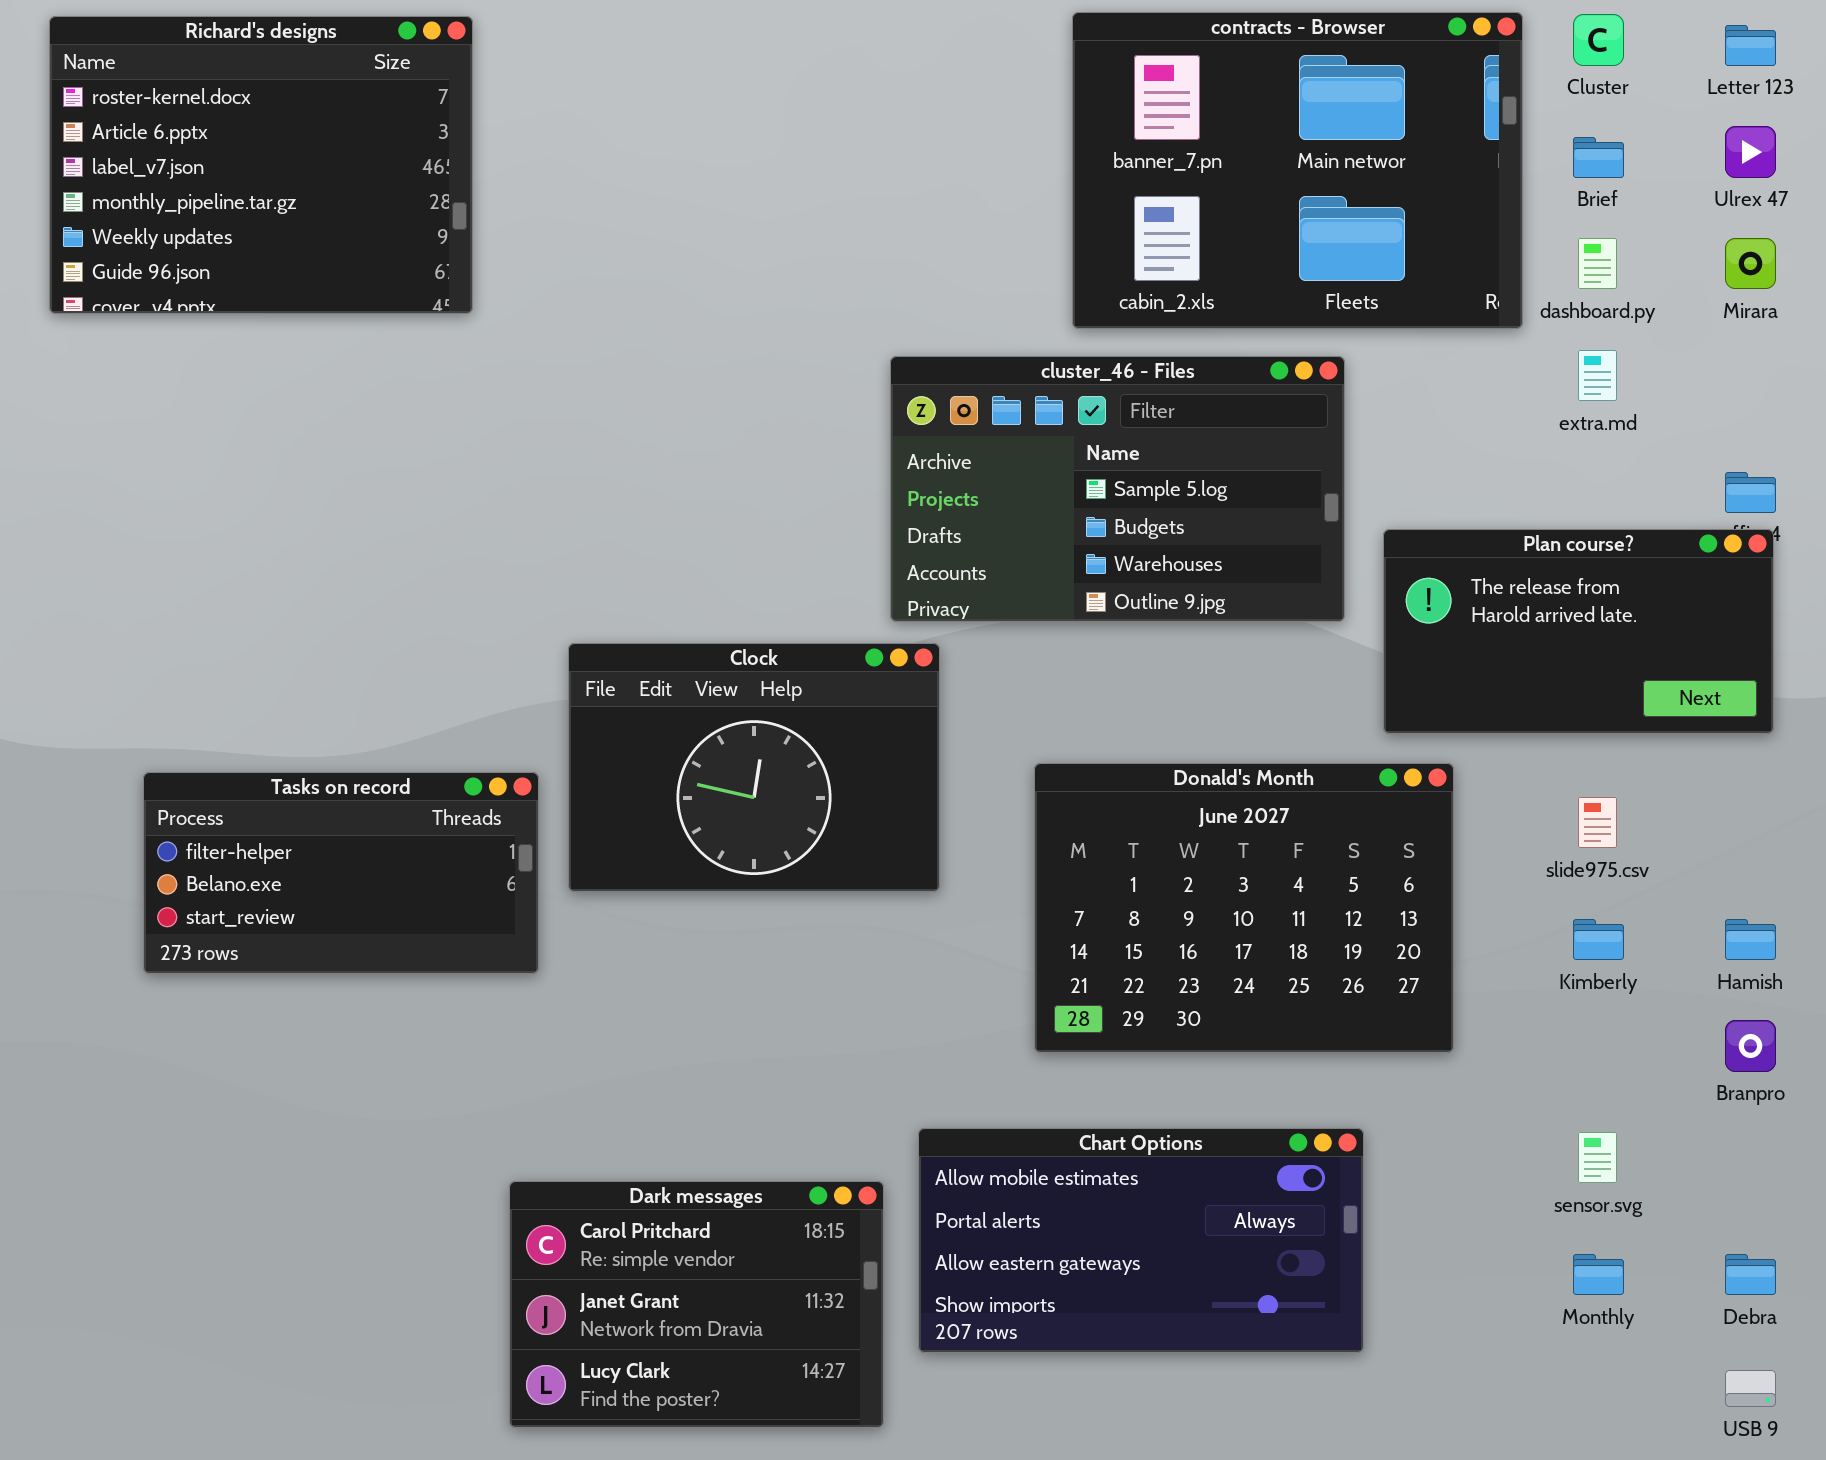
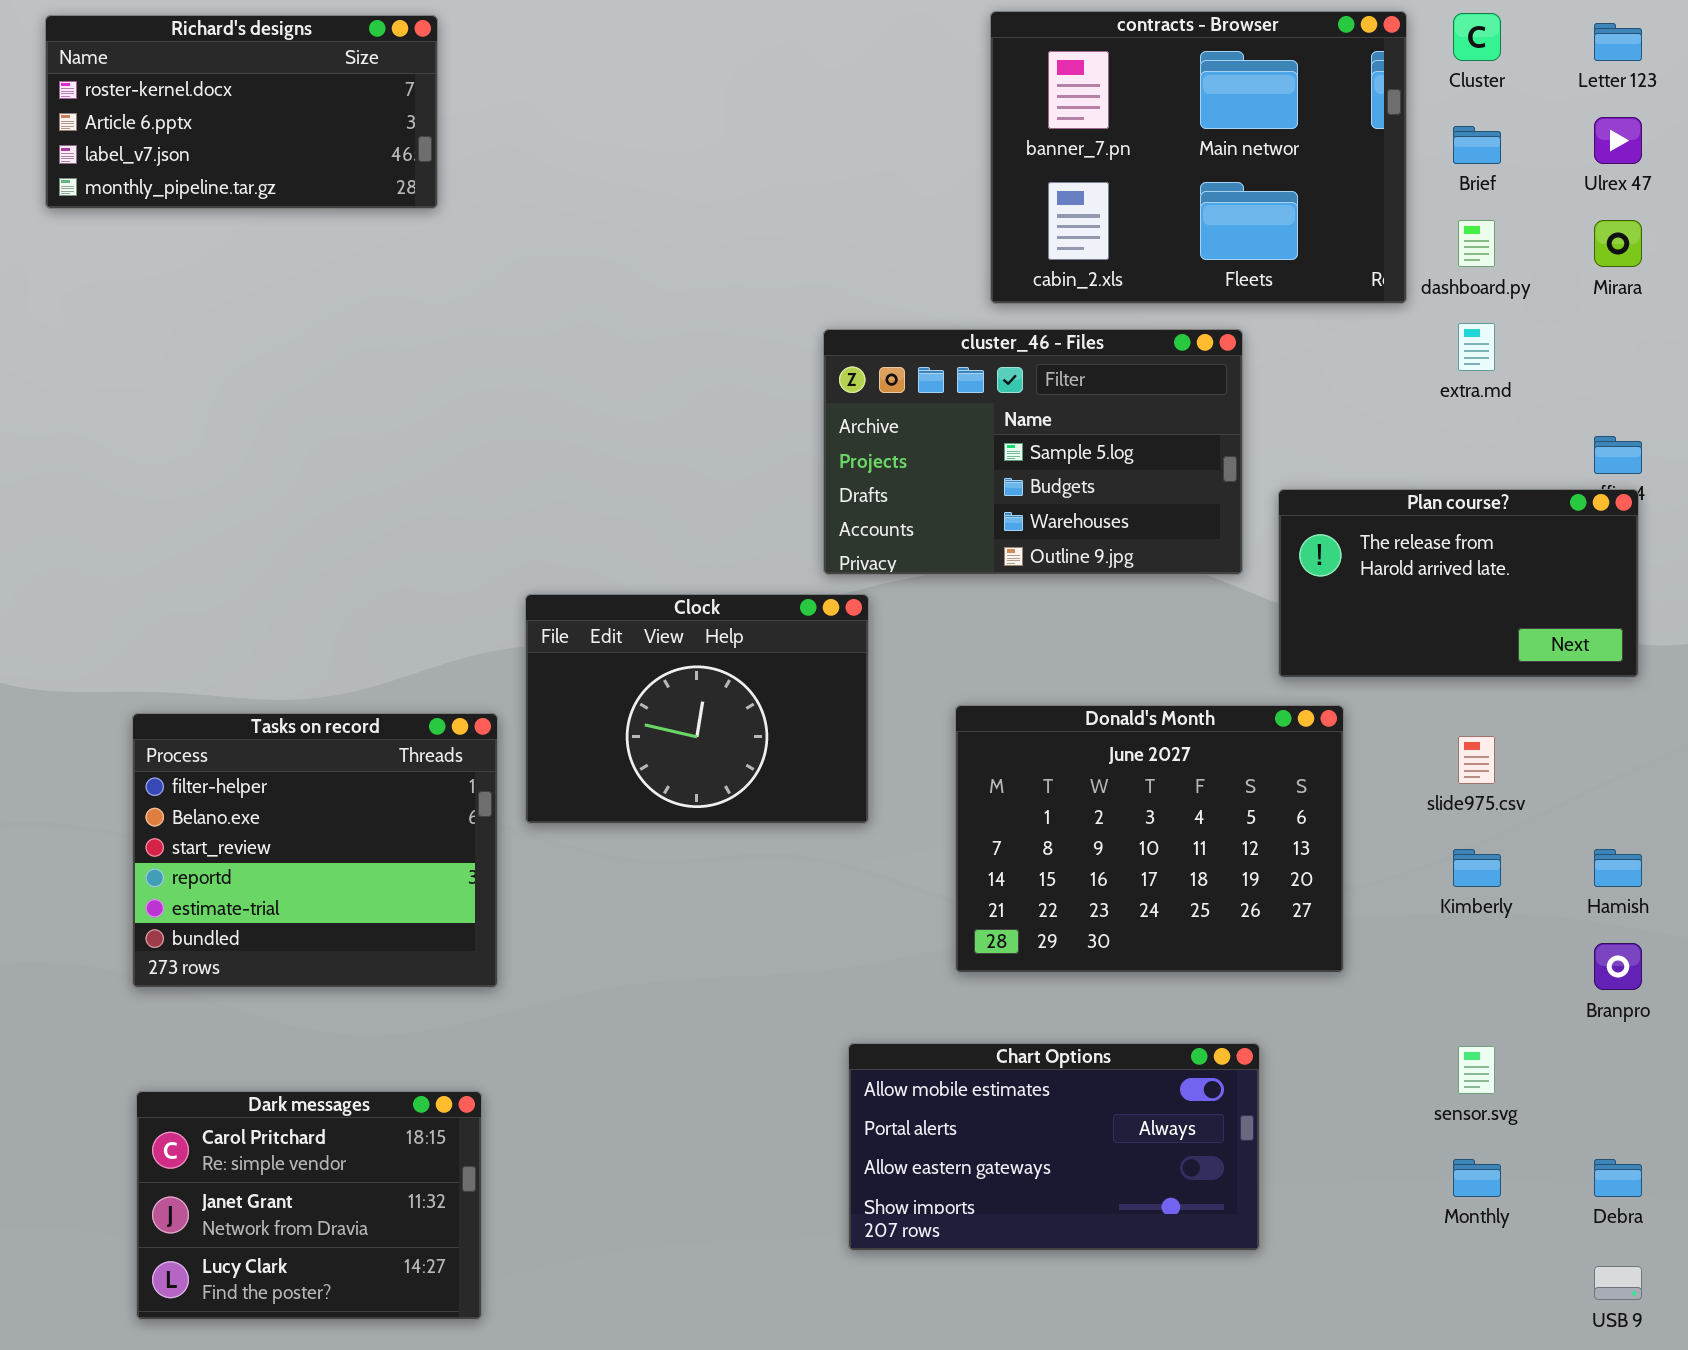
Richard's designs: [49,16,473,314] -> [45,15,438,209], resized
Tasks on record: [143,772,539,974] -> [132,713,498,988], resized
Dark messages: [509,1181,884,1428] -> [136,1091,482,1320], moved

